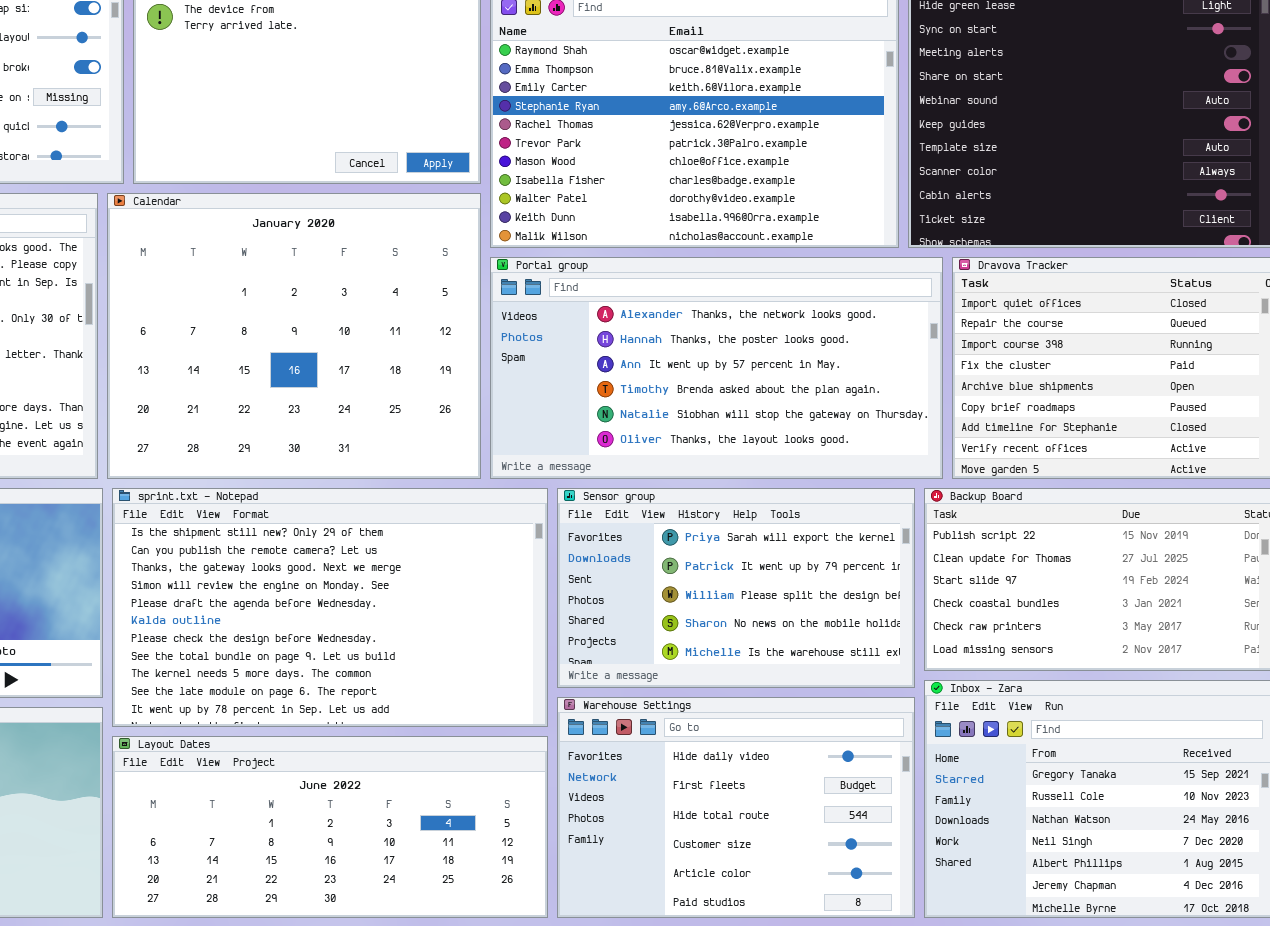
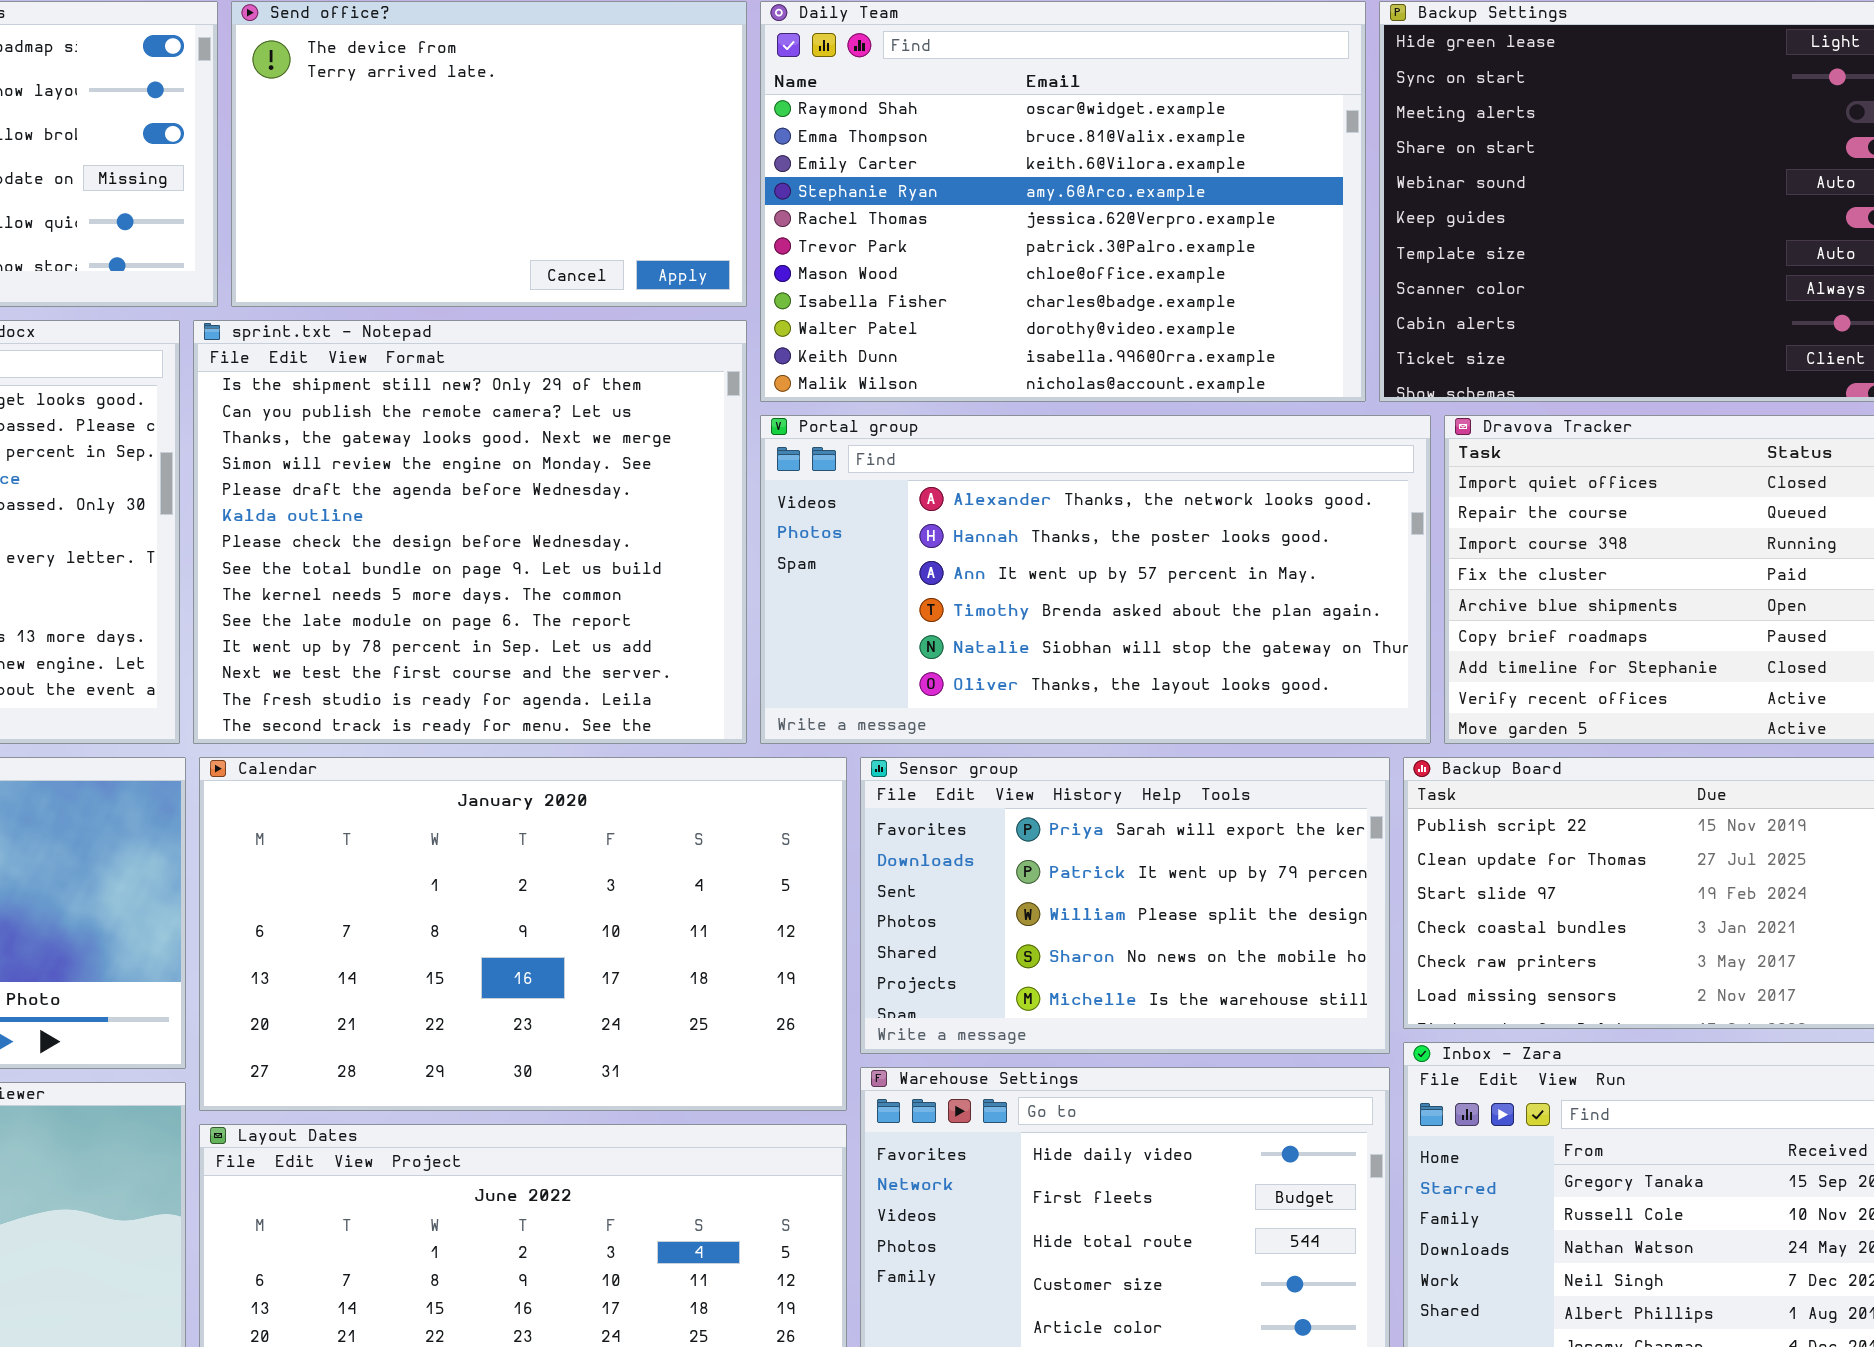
Calendar: [107,193,481,479] -> [199,757,847,1111], moved, resized
sprint.txt - Notepad: [112,488,548,727] -> [193,320,747,744], moved, resized

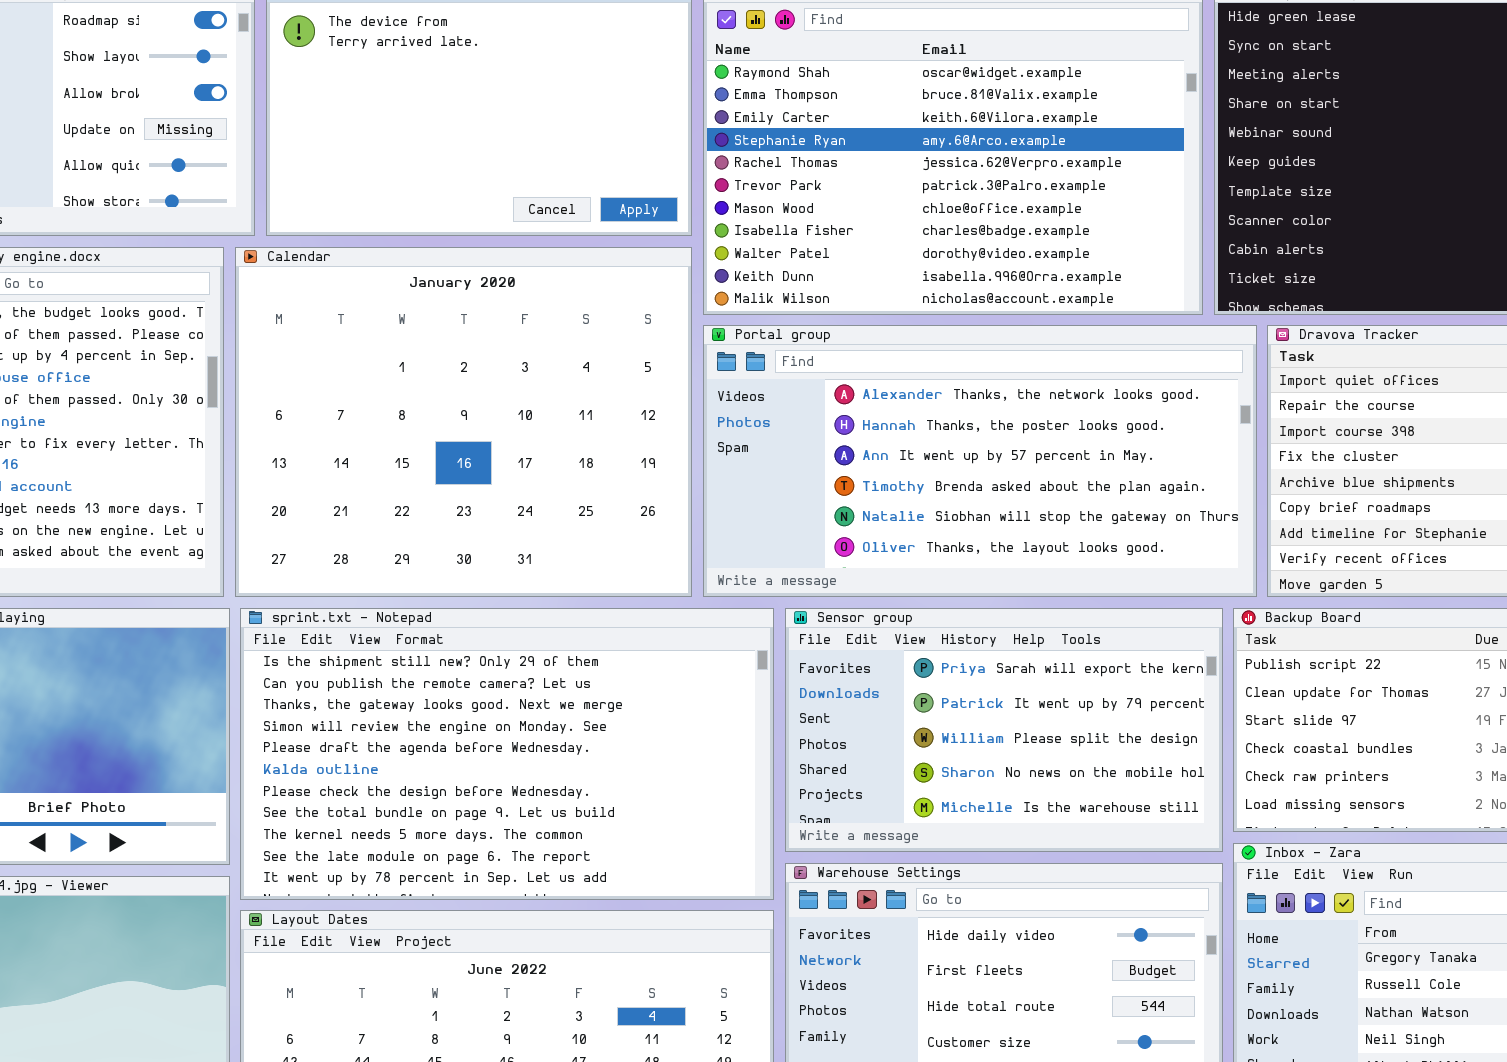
sprint.txt - Notepad: [193,320,747,744] -> [240,608,774,900], moved, resized
Calendar: [199,757,847,1111] -> [235,247,692,597], moved, resized

